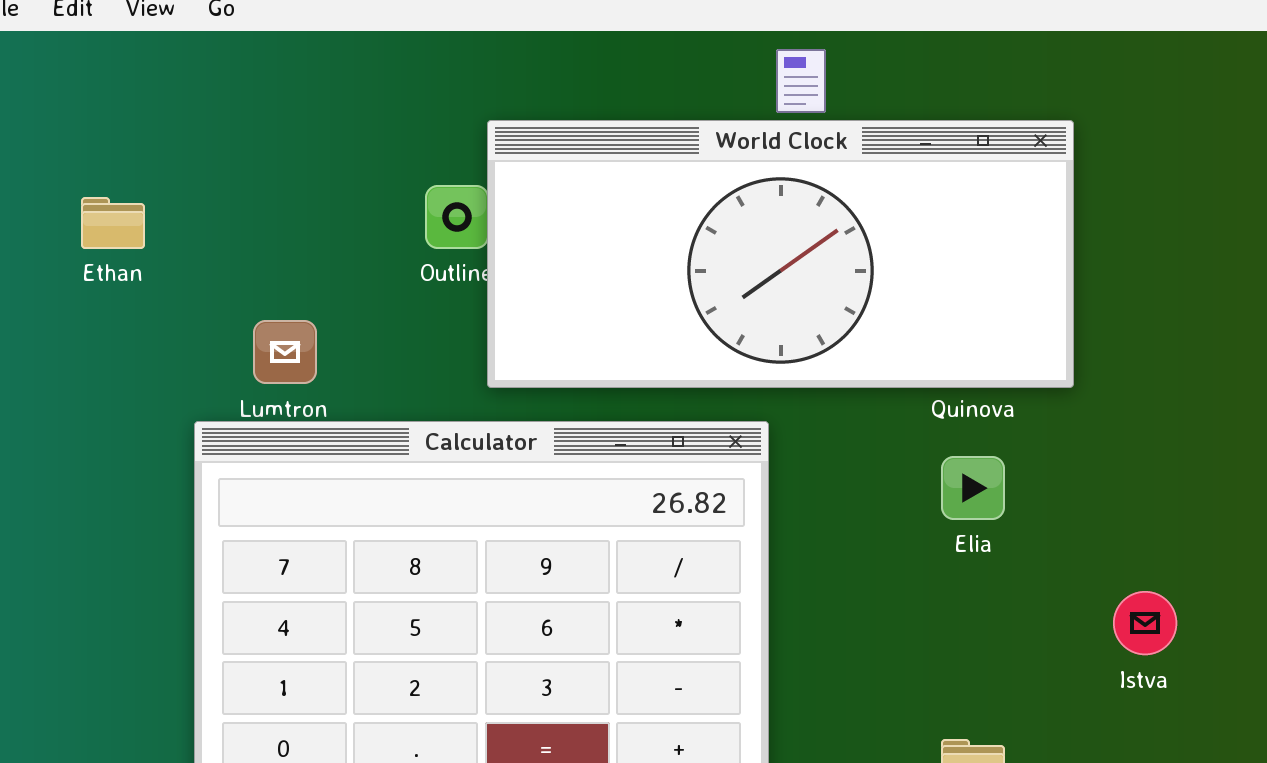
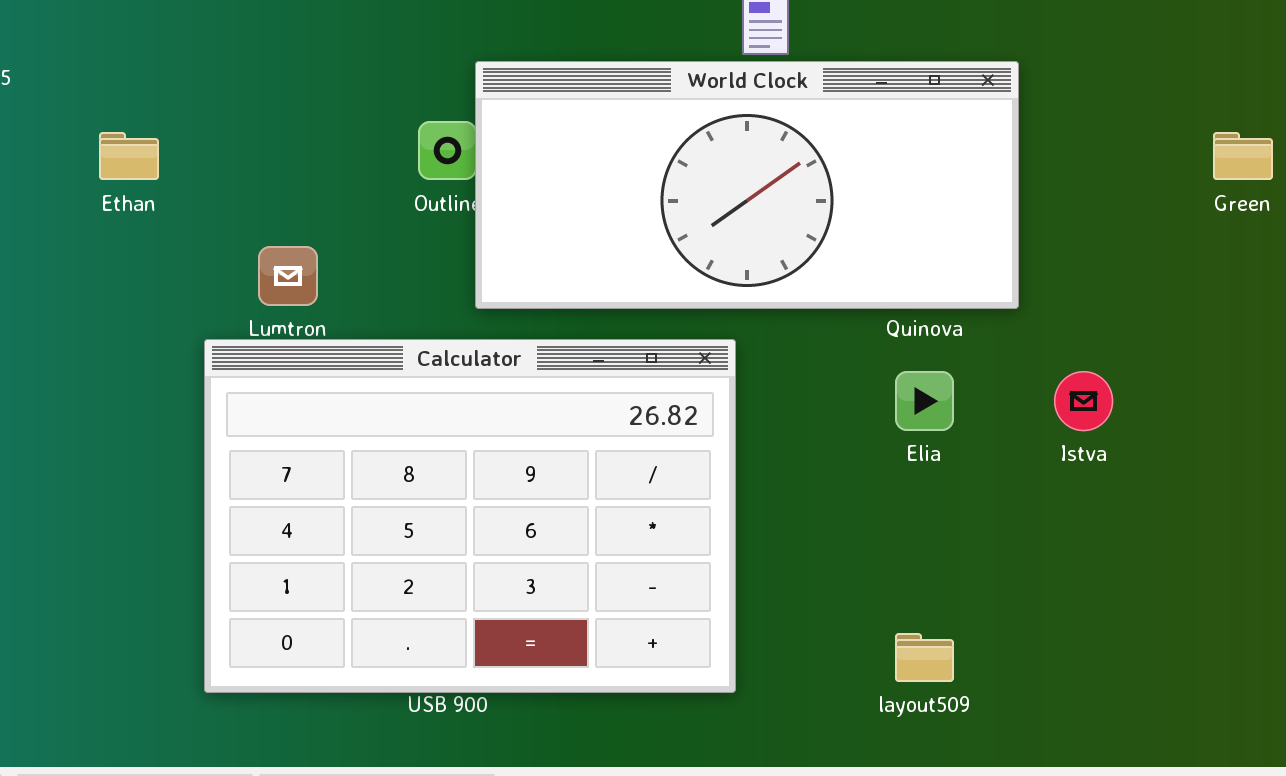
Istva: [1113,591,1177,655] -> [1054,371,1113,431], moved

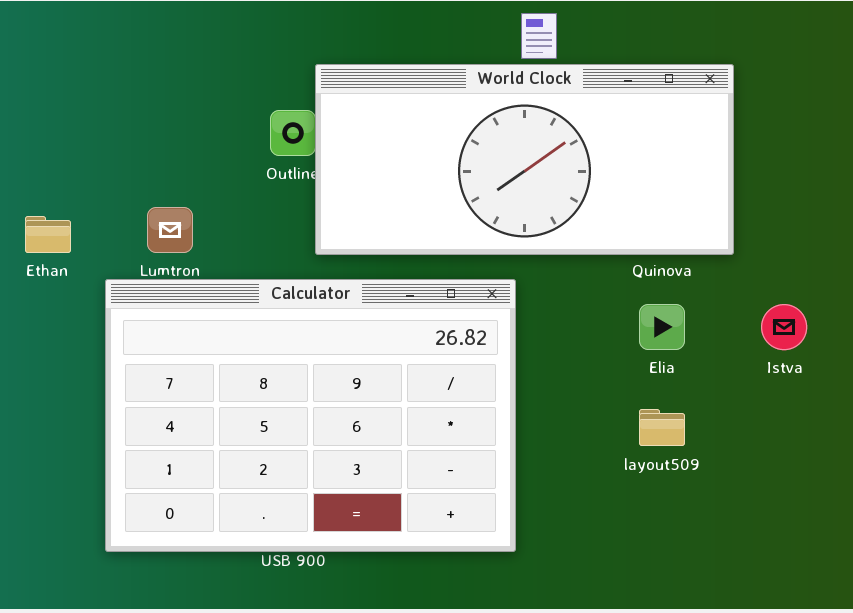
Ethan: [99,132,159,180] -> [25,216,71,253], moved
layout509: [895,633,954,682] -> [639,409,685,446], moved

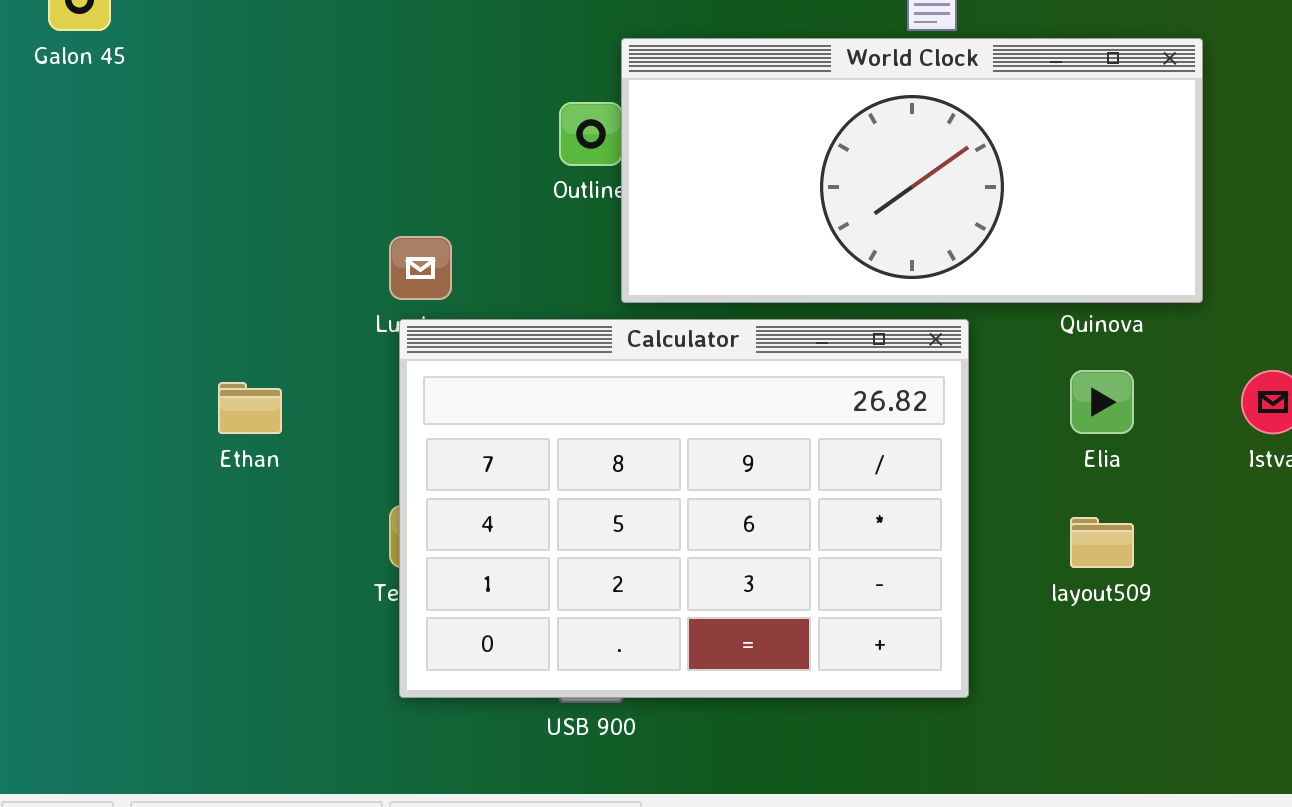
Ethan: [25,216,71,253] -> [218,382,282,434], moved
Calculator: [105,279,516,552] -> [399,319,969,698], moved

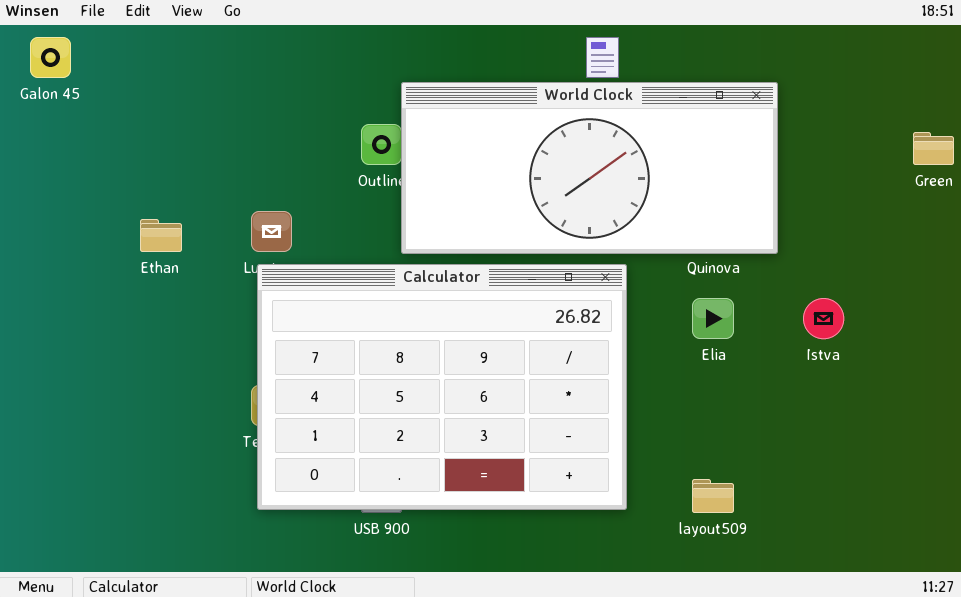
Ethan: [218,382,282,434] -> [140,219,182,252], moved
layout509: [1070,517,1134,568] -> [692,479,734,513], moved

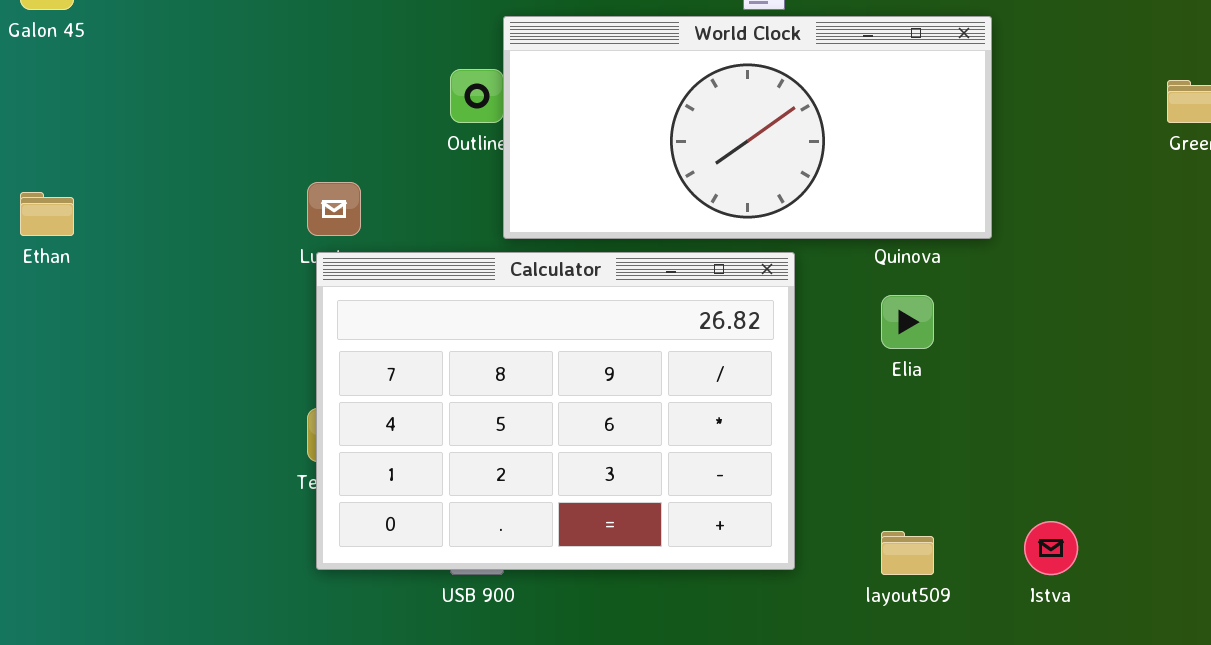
Ethan: [140,219,182,252] -> [20,192,74,236], moved
Istva: [803,298,844,339] -> [1024,521,1078,575], moved

